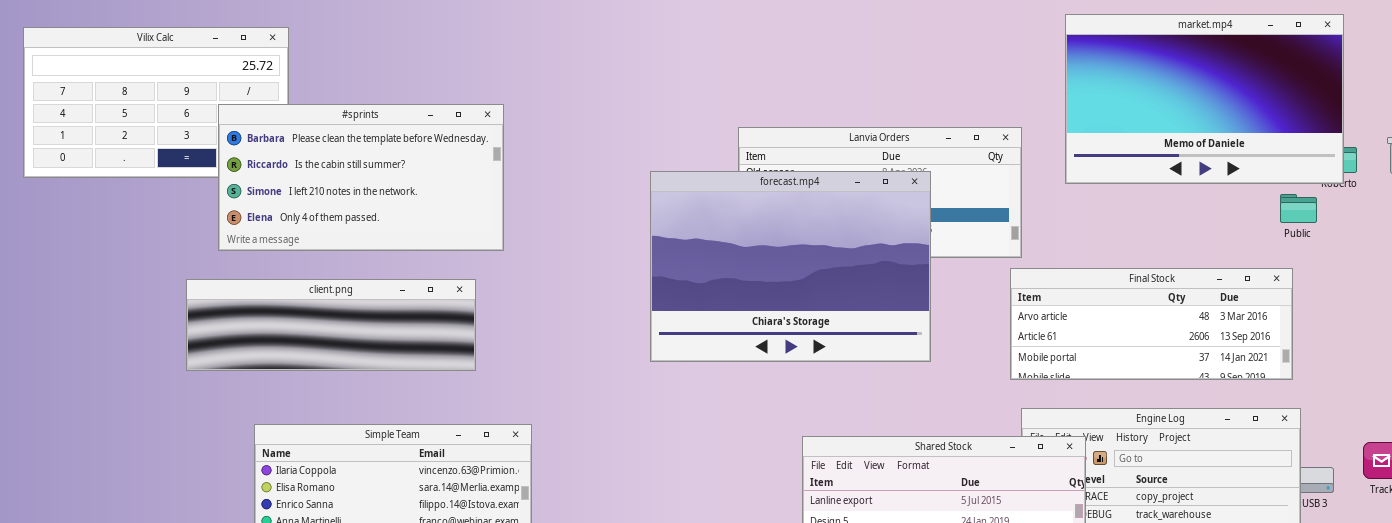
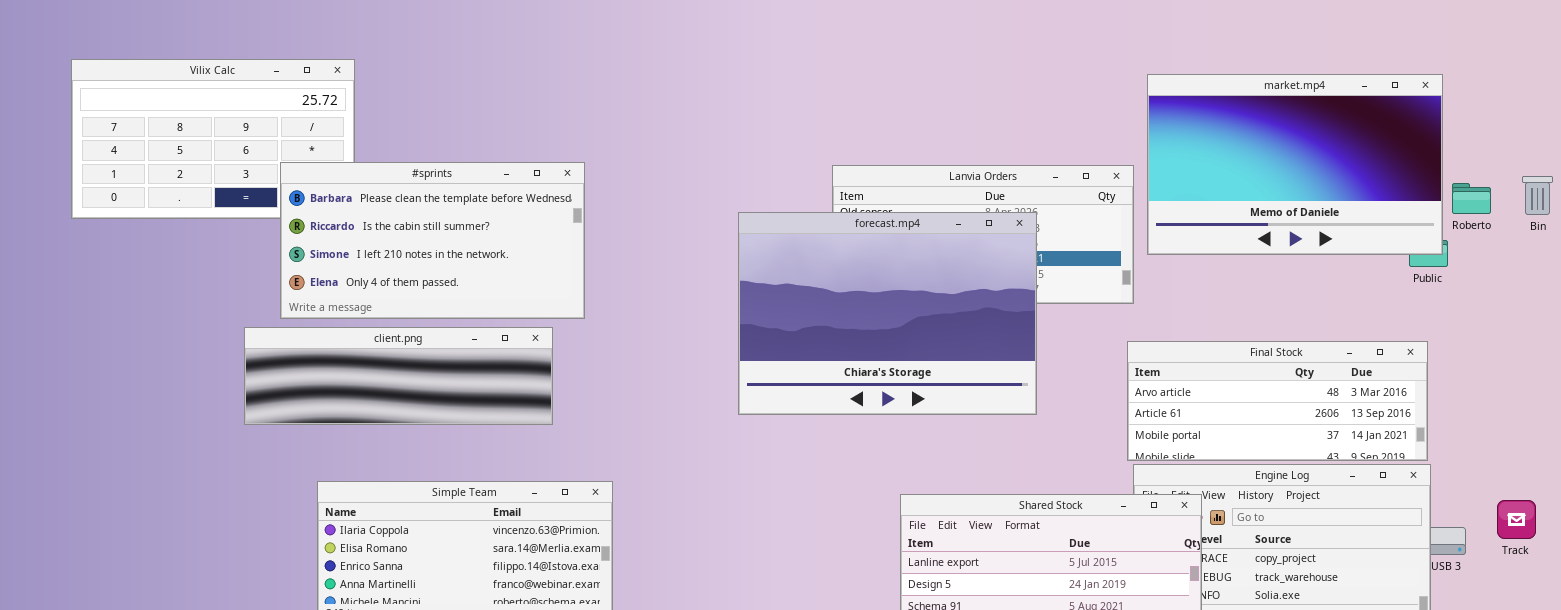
market.mp4: [1065,14,1344,184] -> [1147,74,1443,255], moved
#sprints: [218,104,504,251] -> [280,162,585,319], moved
Final Stock: [1010,268,1293,380] -> [1127,341,1428,461], moved

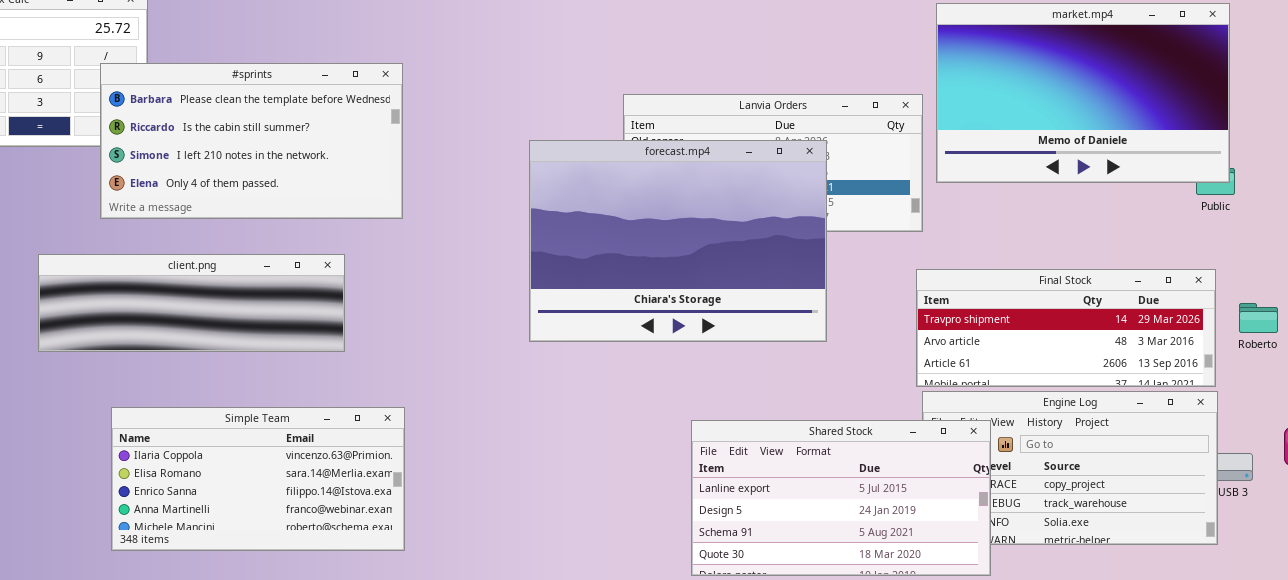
#sprints: [280,162,585,319] -> [100,63,403,219], moved
Roberto: [1452,183,1491,214] -> [1239,303,1278,333], moved
Final Stock: [1127,341,1428,461] -> [916,269,1216,387], scrolled up 1 row

